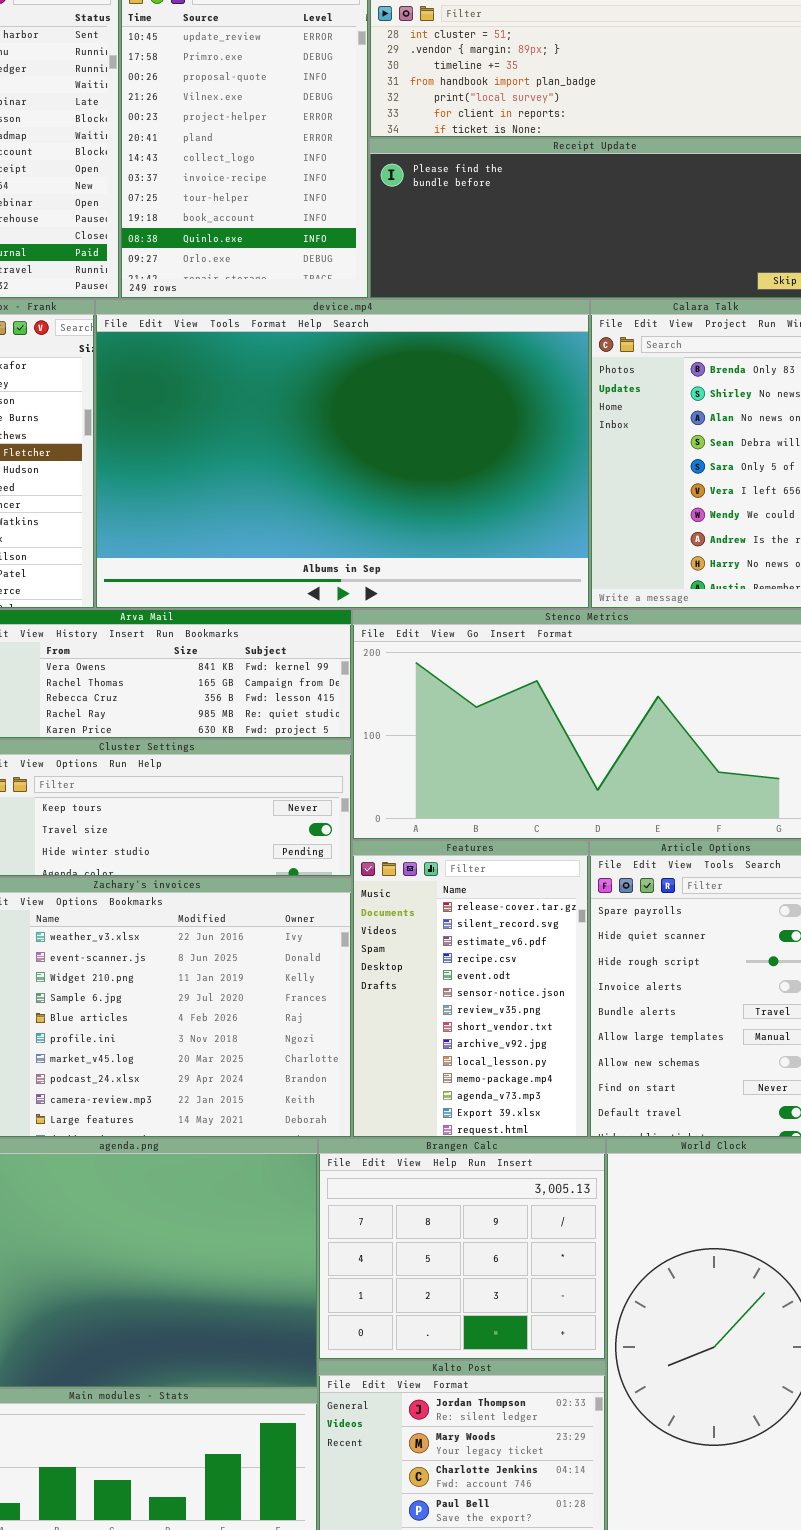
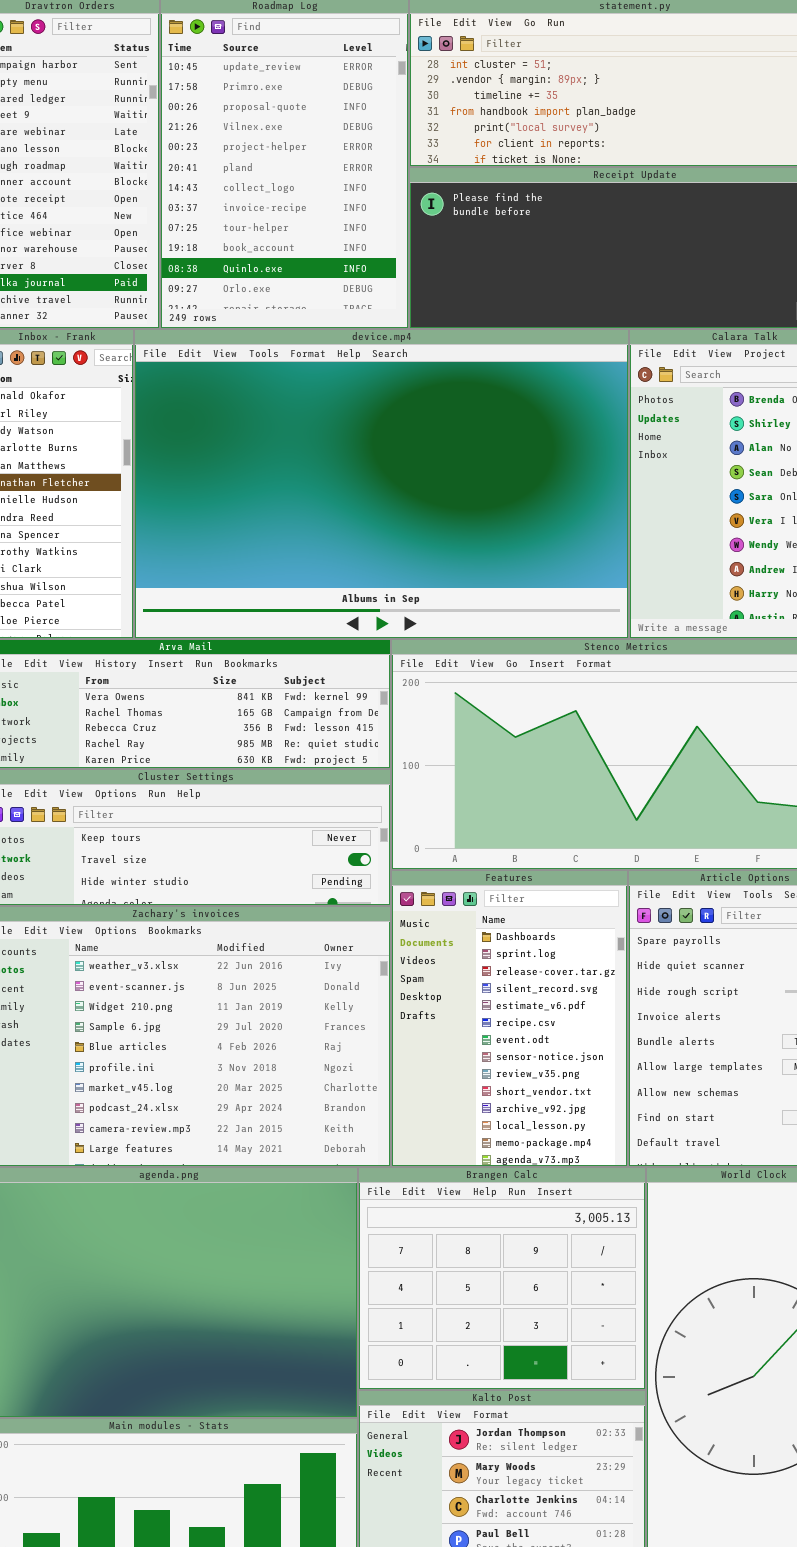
Features: [352,840,589,1138] -> [391,870,628,1167], scrolled up 2 rows

